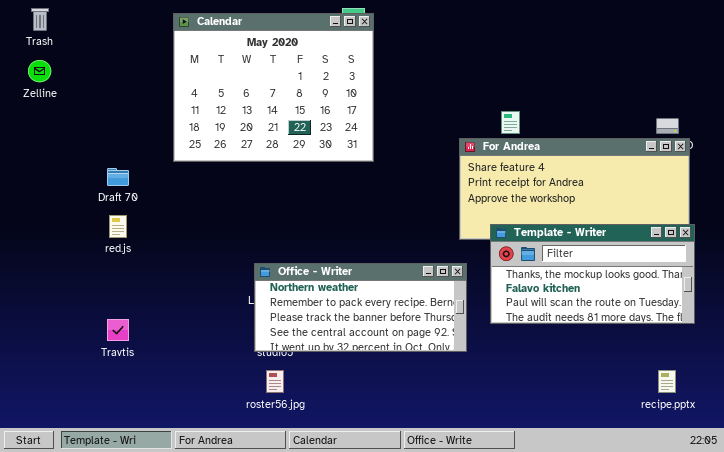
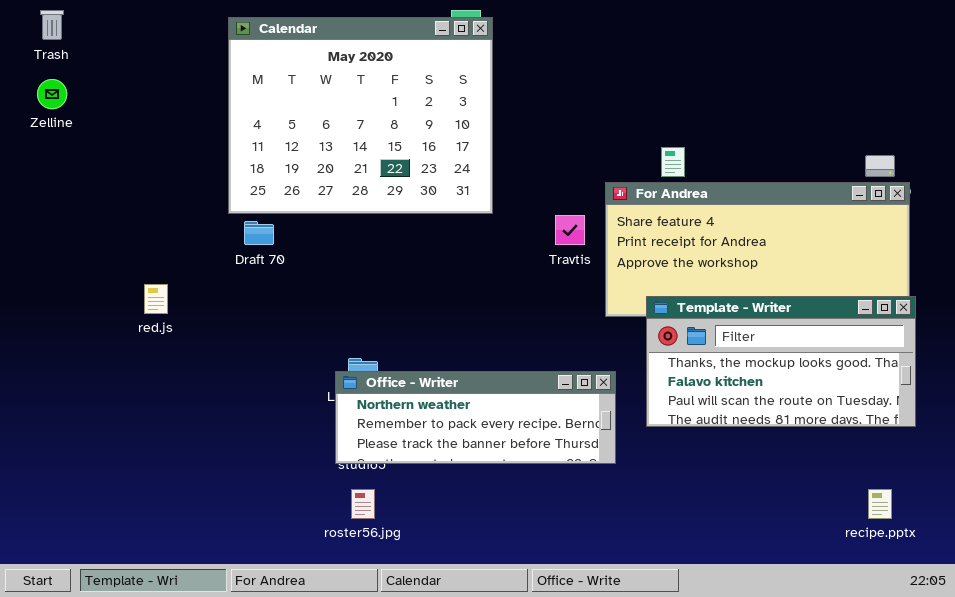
Draft 70: [107,168,129,186] -> [244,221,274,245], moved
Office - Writer: [254,263,467,352] -> [335,371,616,464], resized
Travtis: [107,319,129,341] -> [555,215,585,245], moved

